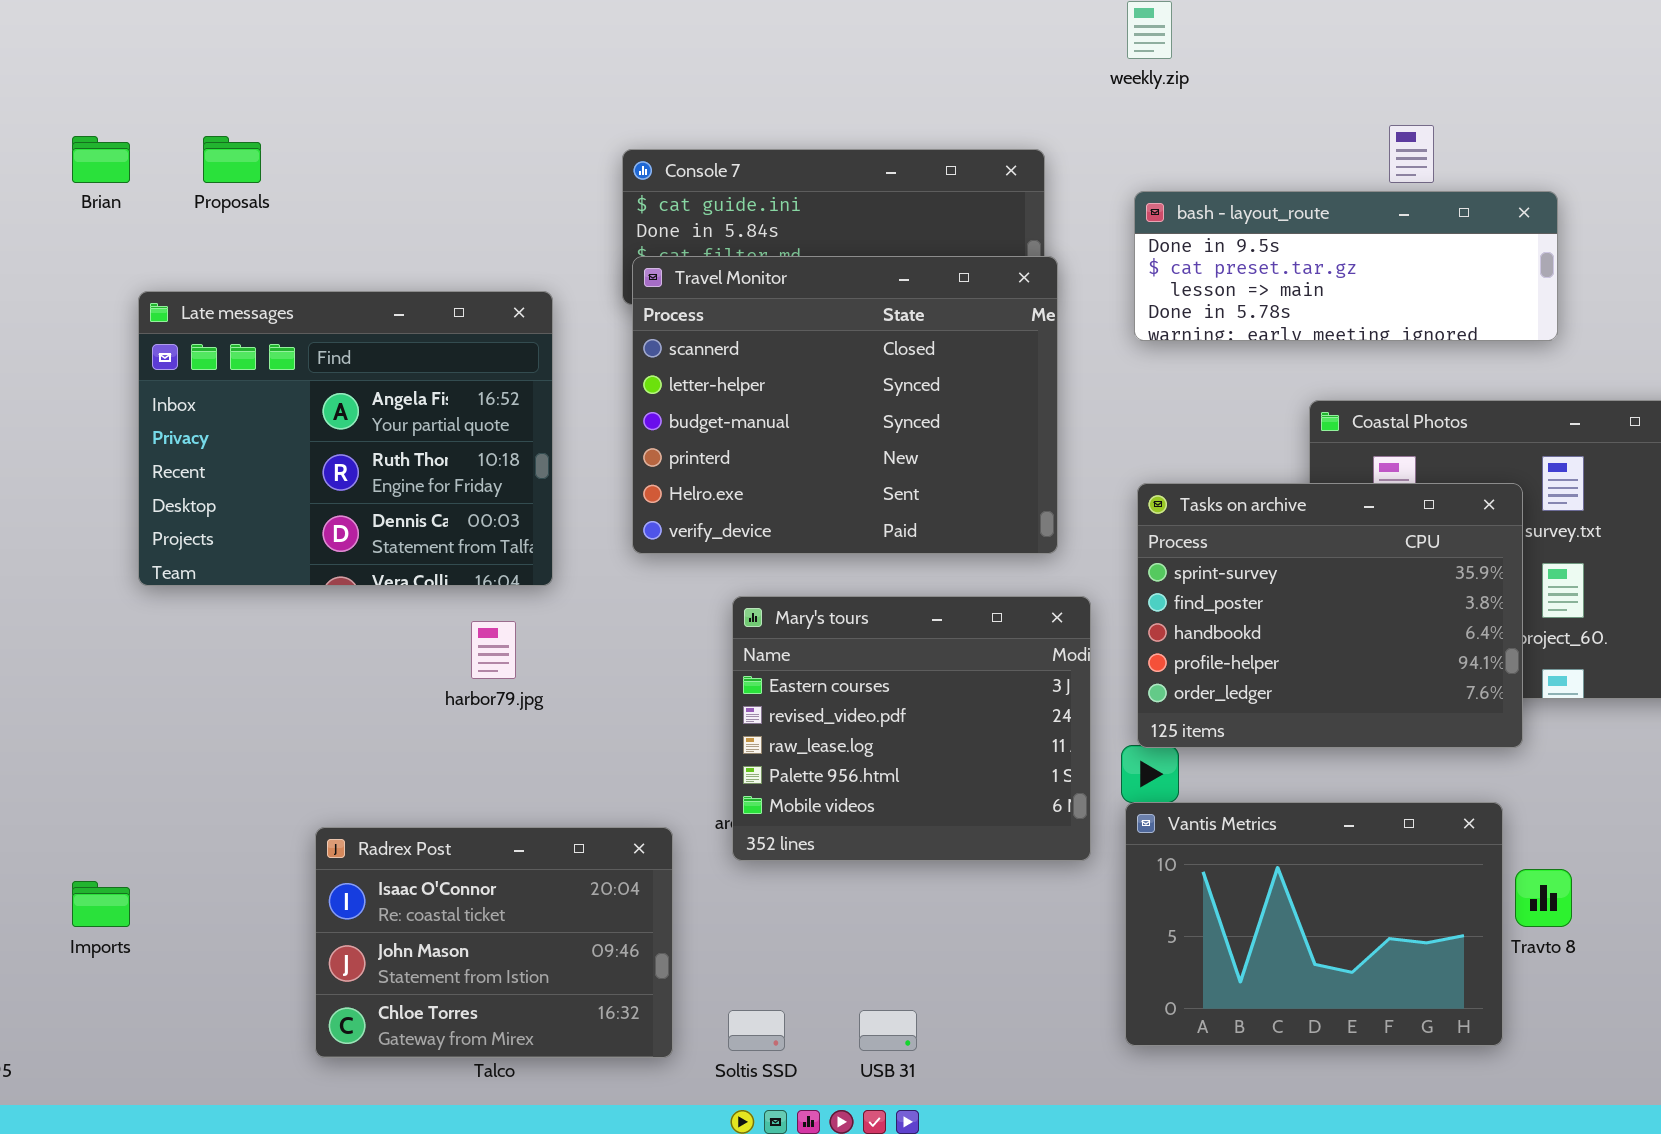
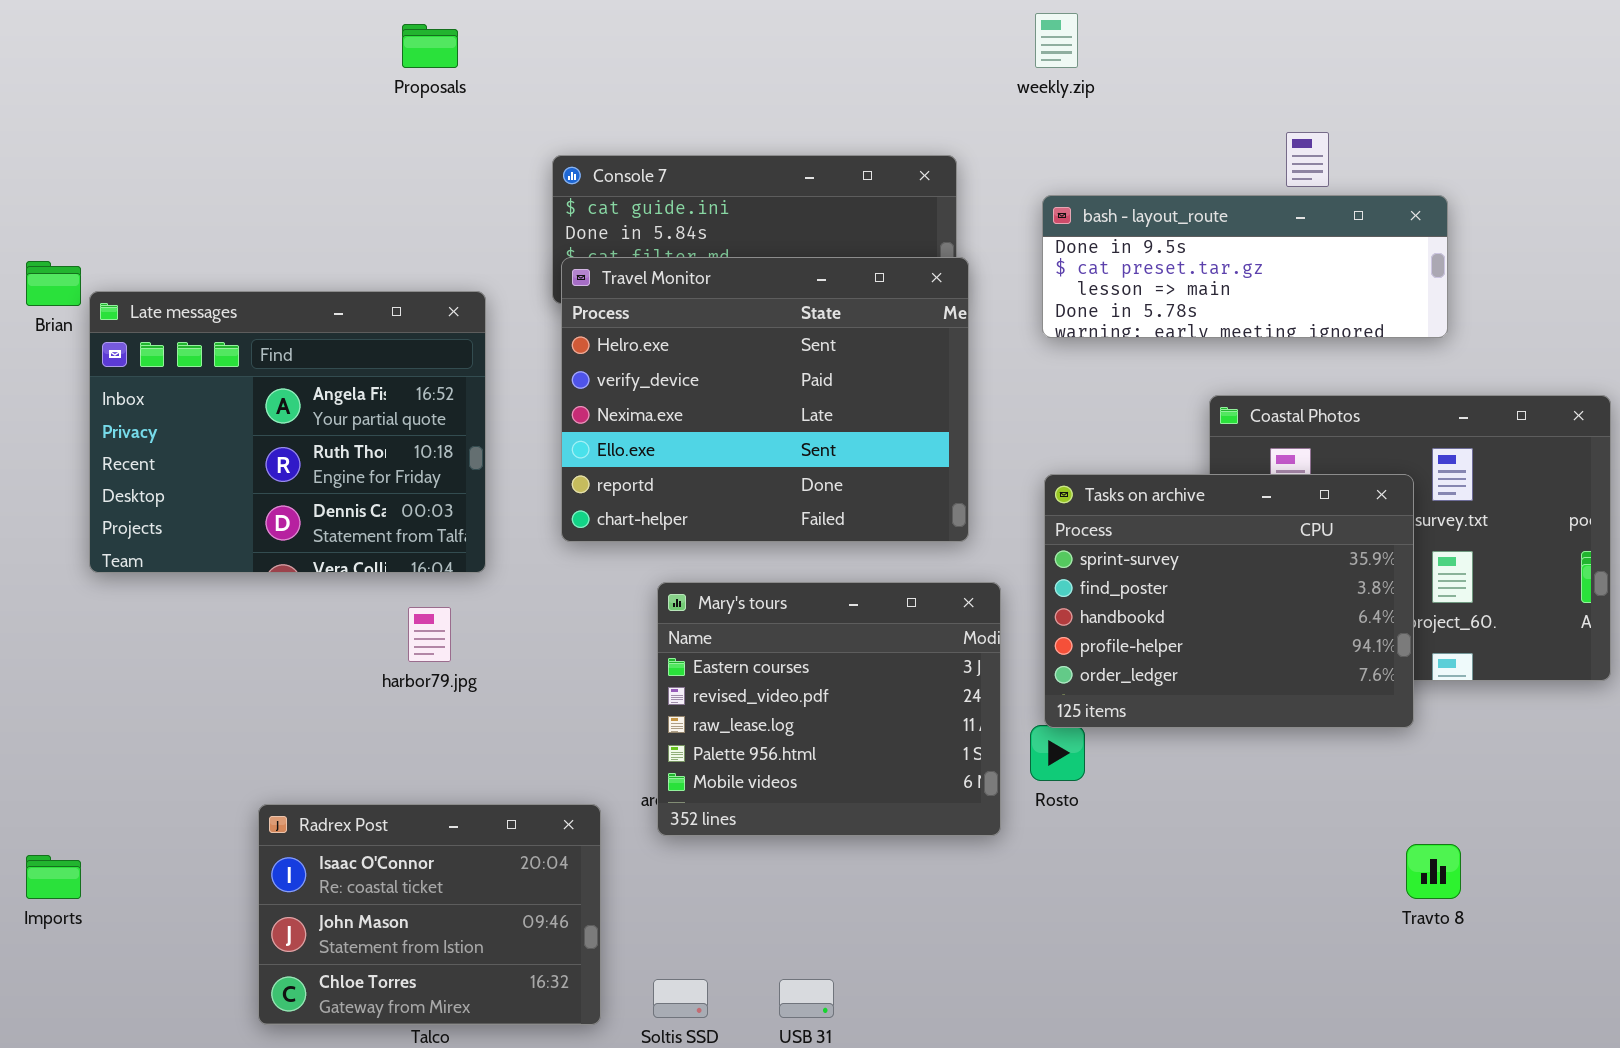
Brian: [72,136,130,183] -> [26,261,81,306], moved
Proposals: [203,136,261,183] -> [402,24,458,68], moved
Travel Monitor: [632,256,1058,554] -> [561,257,969,542], scrolled down 4 rows
Vantis Metrics: [1125,802,1503,1046] -> none, closed

